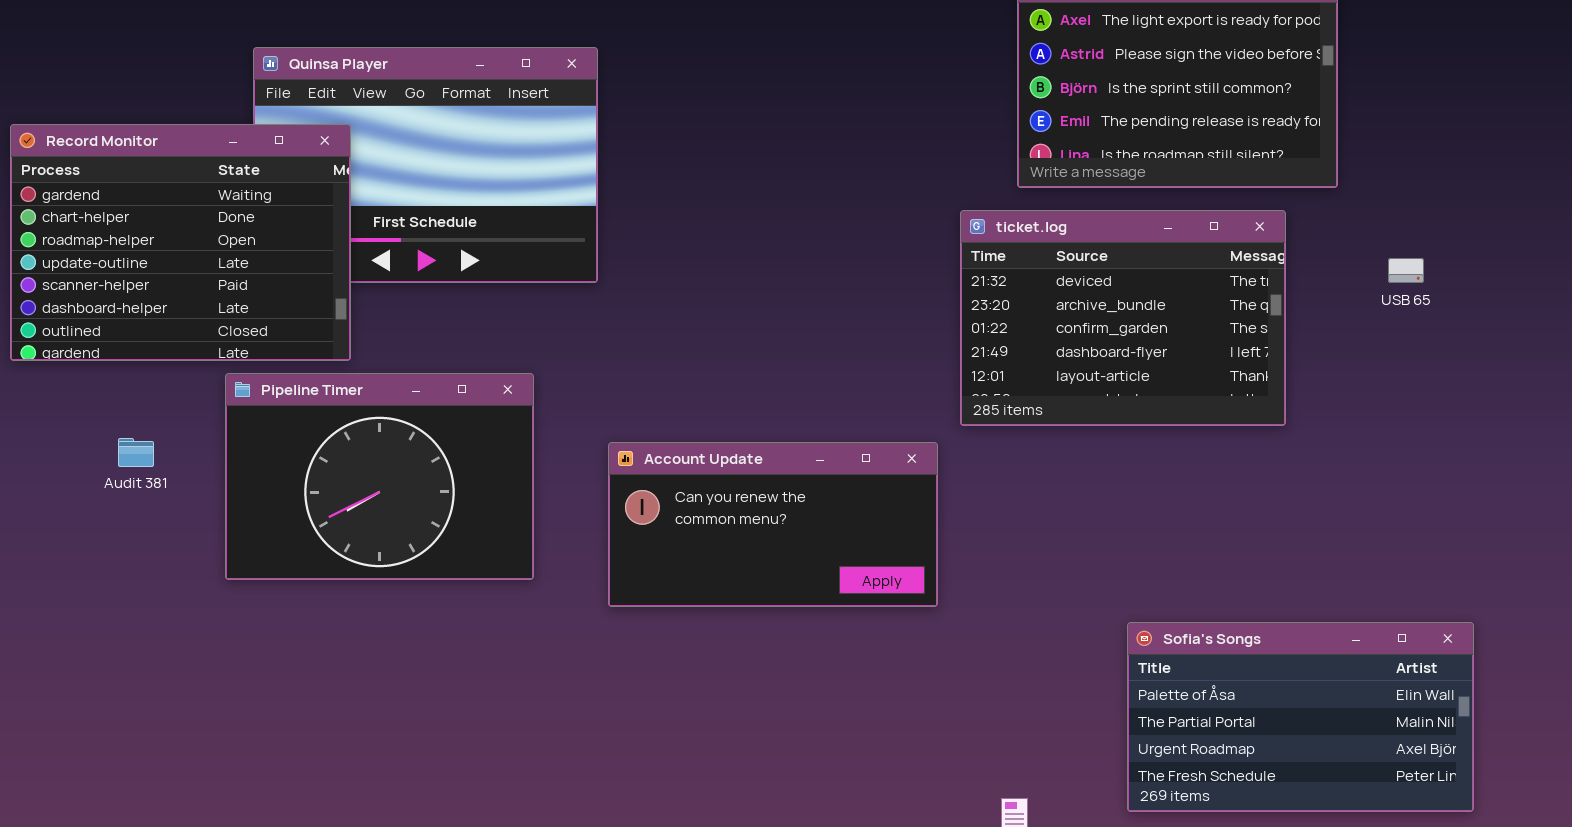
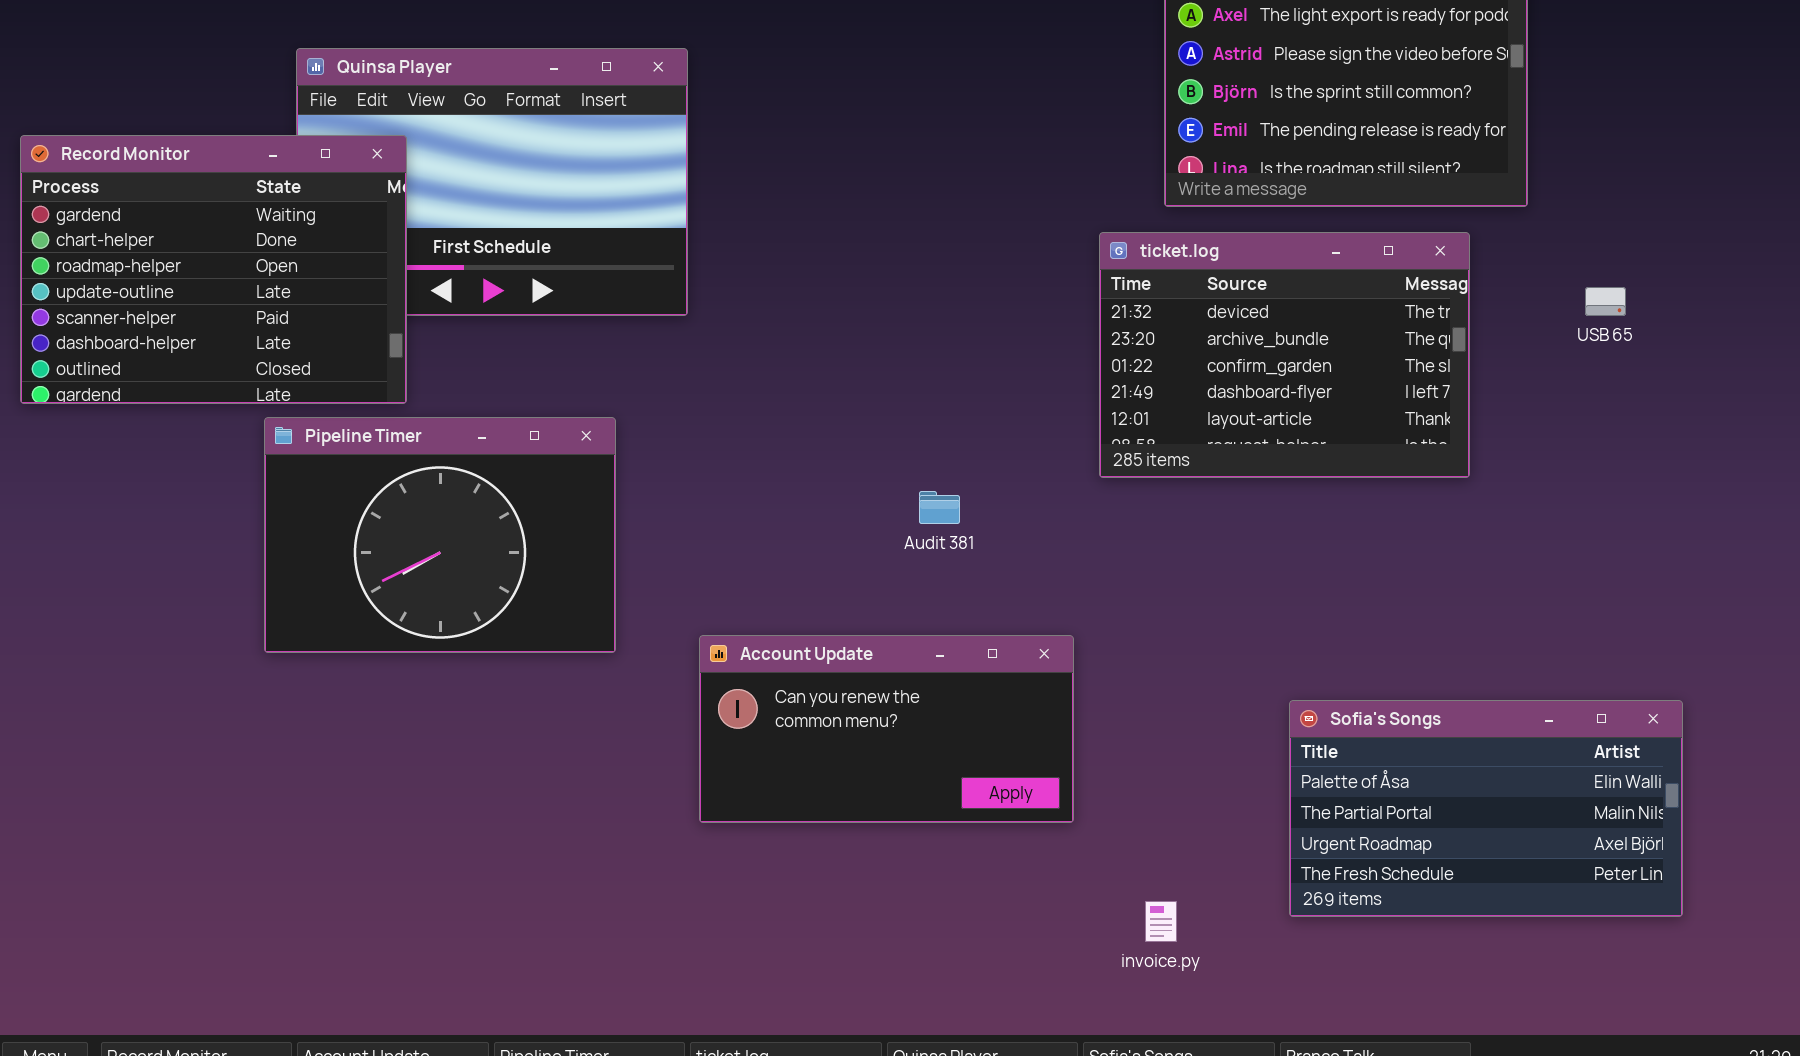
Audit 381: [118,438,154,467] -> [919,491,960,524], moved
Account Update: [608,442,938,607] -> [699,635,1074,823], moved

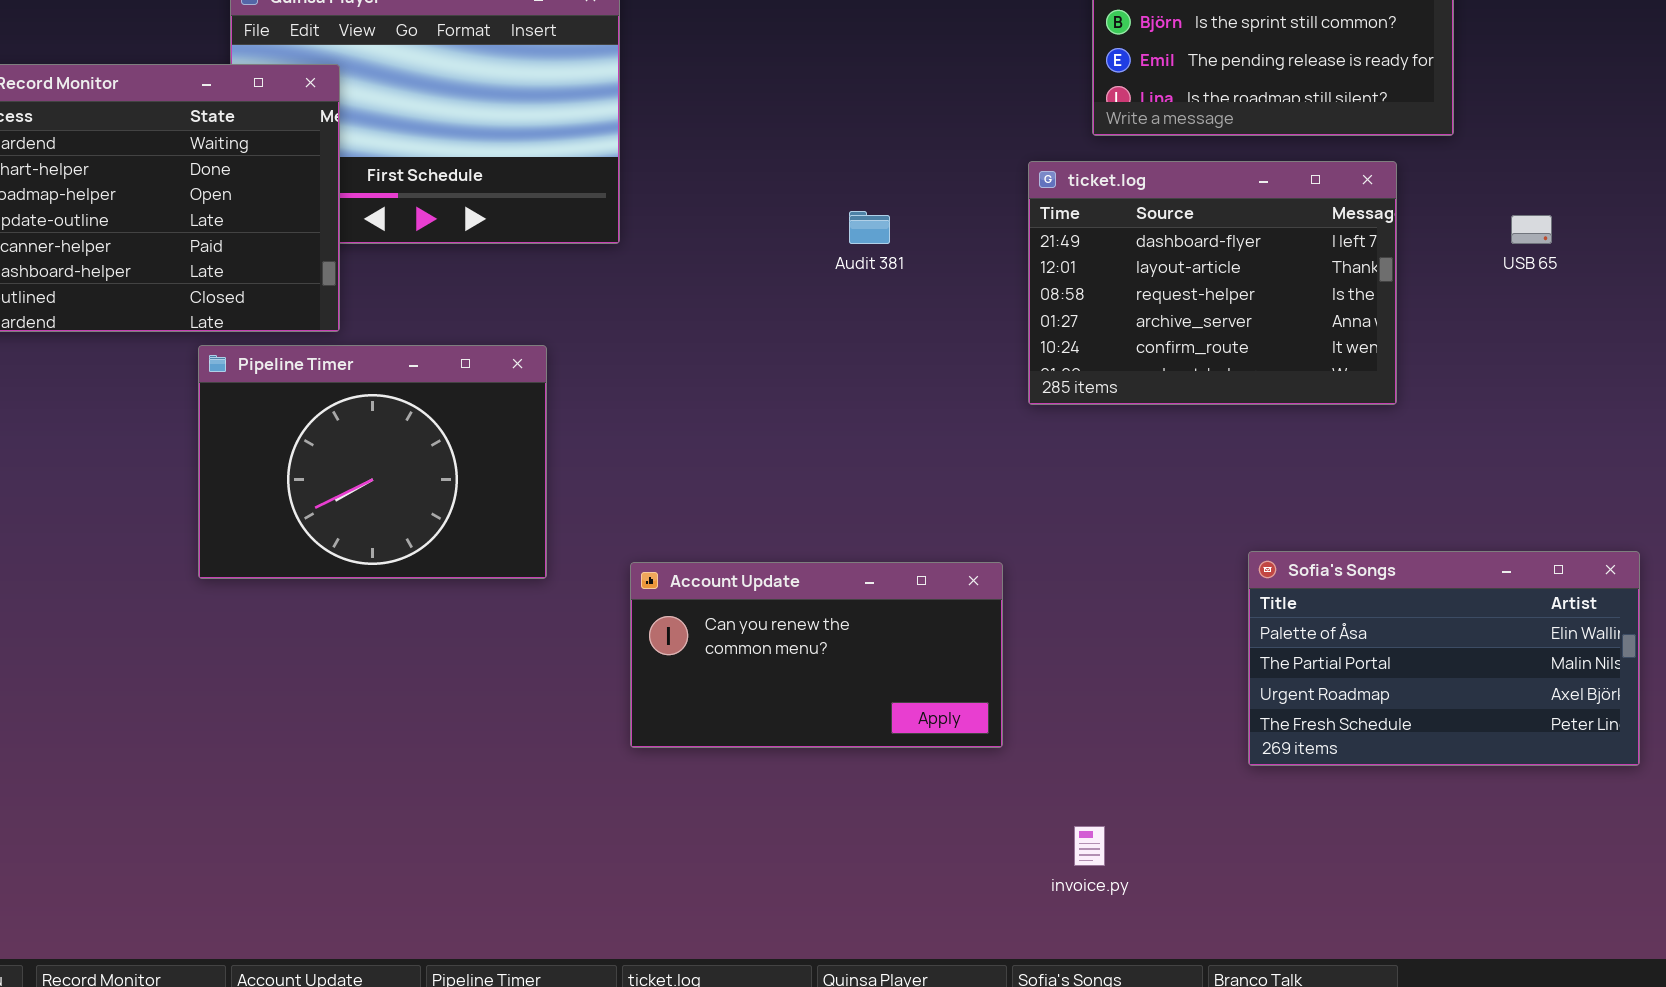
ticket.log: [1099,232,1470,478] -> [1028,161,1397,405], scrolled down 3 rows
Audit 381: [919,491,960,524] -> [849,211,890,244], moved
Sofia's Songs: [1289,700,1683,917] -> [1248,551,1640,766], moved

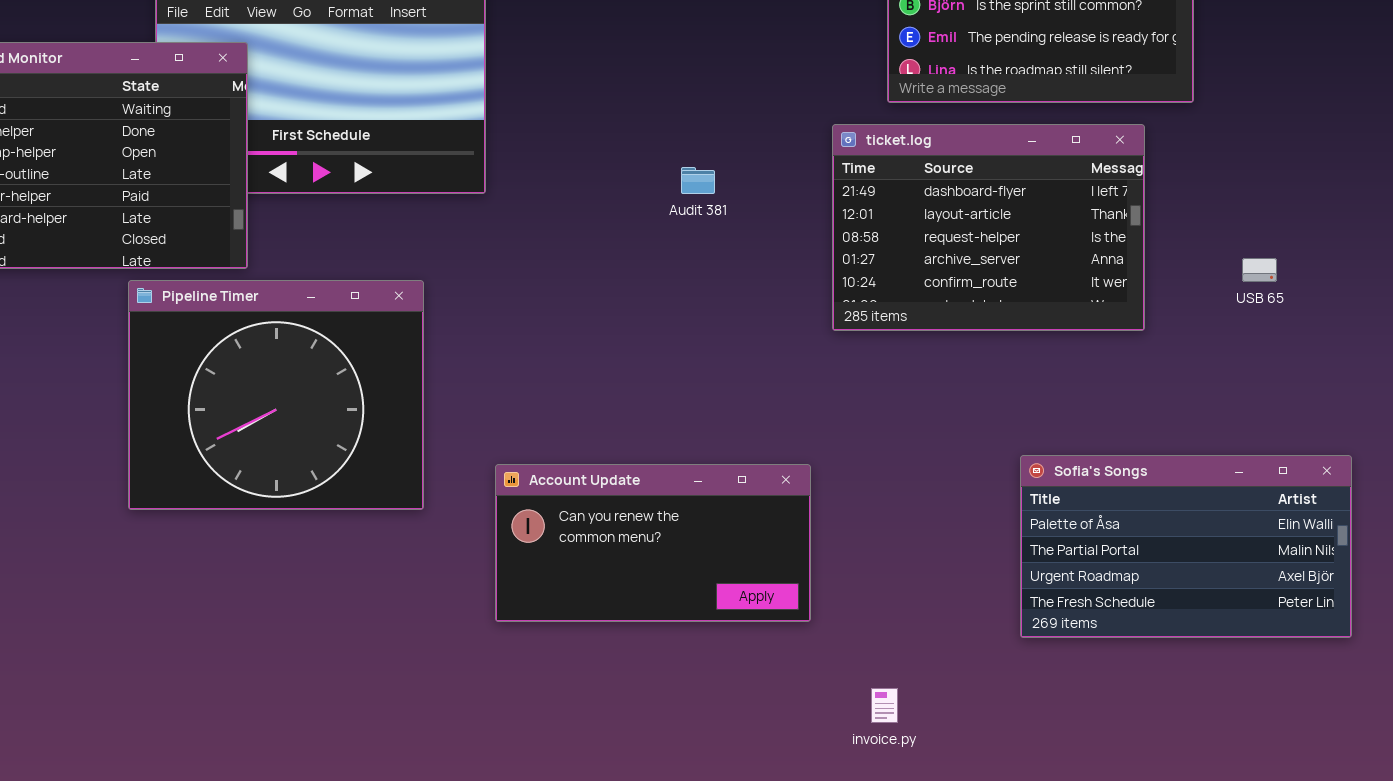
USB 65: [1511,215,1552,244] -> [1242,258,1277,282], moved
Pipeline Timer: [198,345,547,579] -> [128,280,424,510], resized

